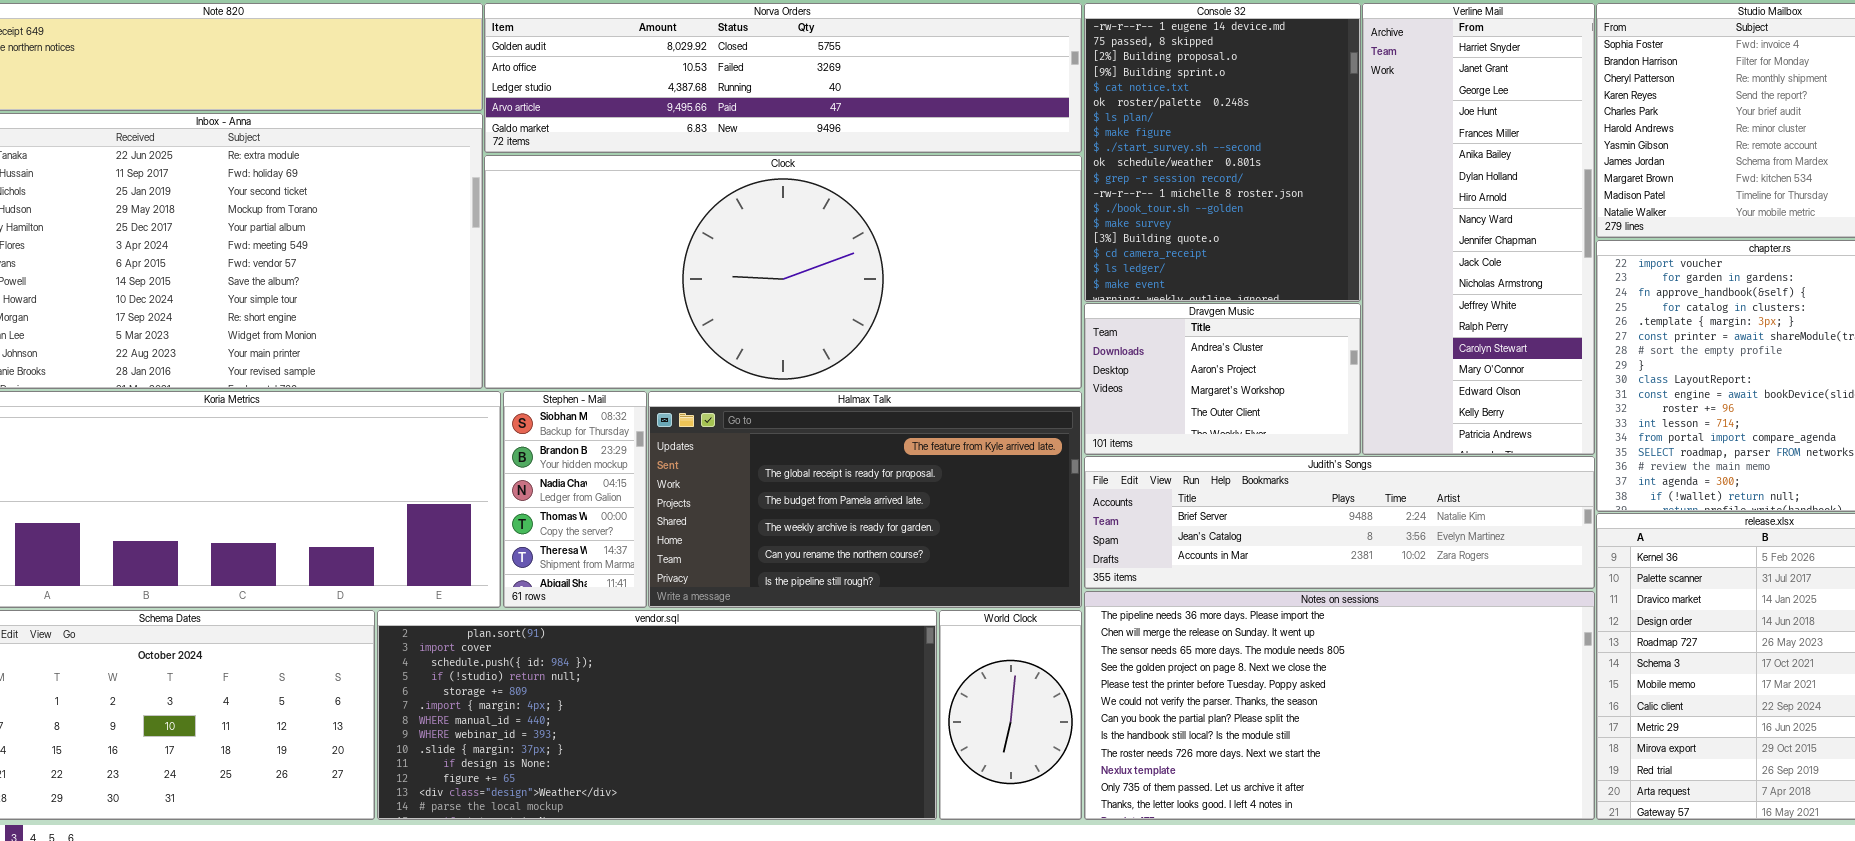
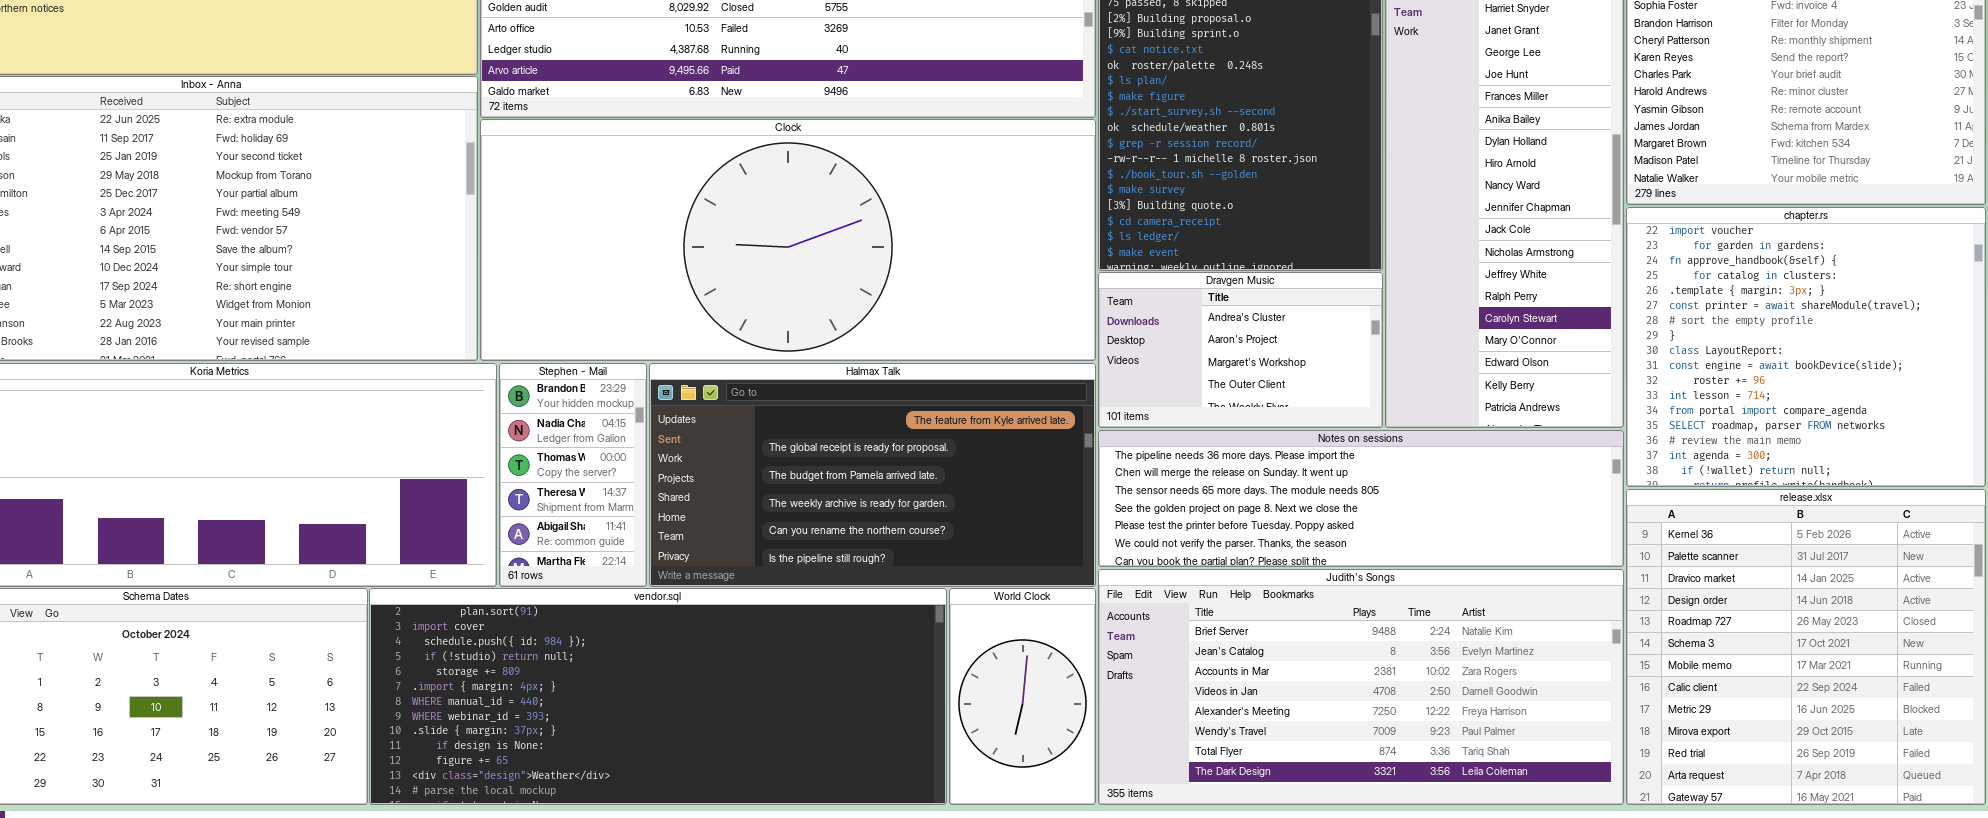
Stephen - Mail: [503,391,647,608] -> [499,363,647,587], scrolled down 1 row
Judith's Songs: [1084,456,1595,589] -> [1098,569,1624,805], moved, resized
Notes on sessions: [1084,591,1595,820] -> [1098,430,1624,567], moved, resized

